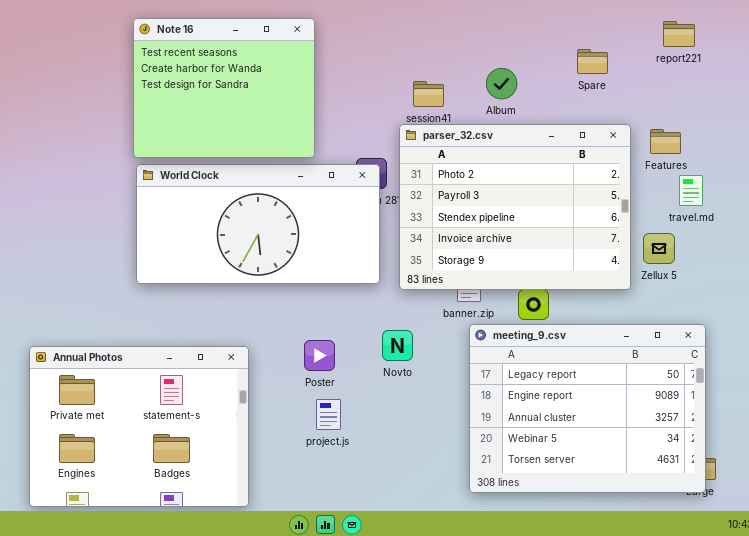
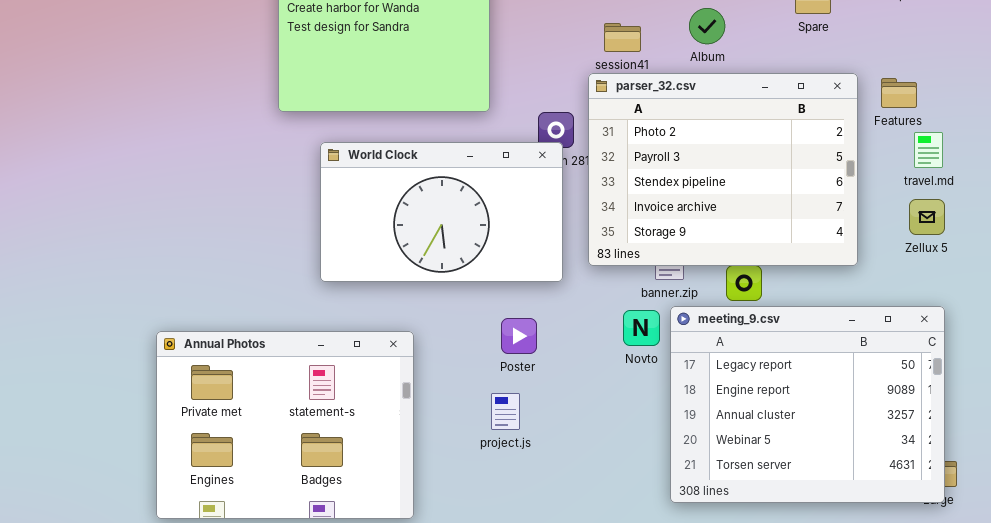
World Clock: [136,164,380,284] -> [320,142,563,282], moved, resized
Zellux 5: [643,233,675,264] -> [909,199,945,235], moved
Novto: [382,330,413,361] -> [623,310,660,346], moved
Poster: [304,340,335,371] -> [501,318,537,354], moved

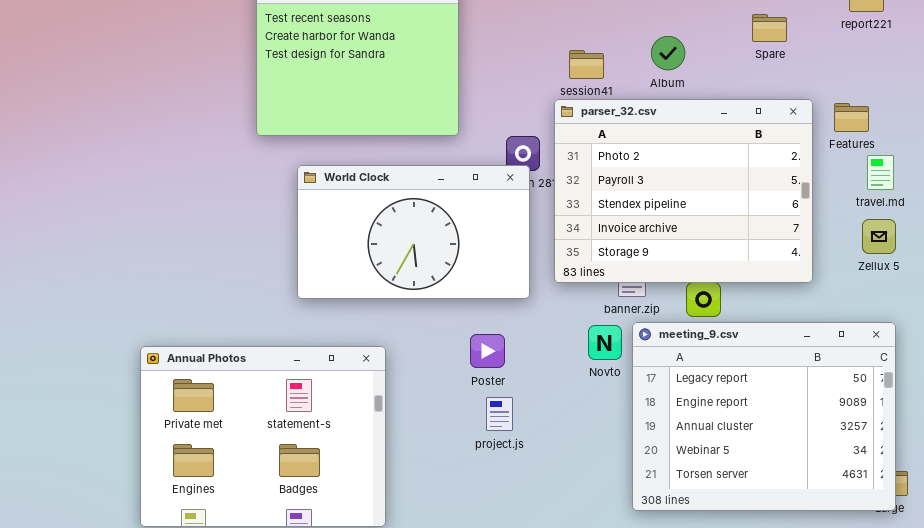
project.js: [491,393,520,430] -> [486,397,513,431], moved

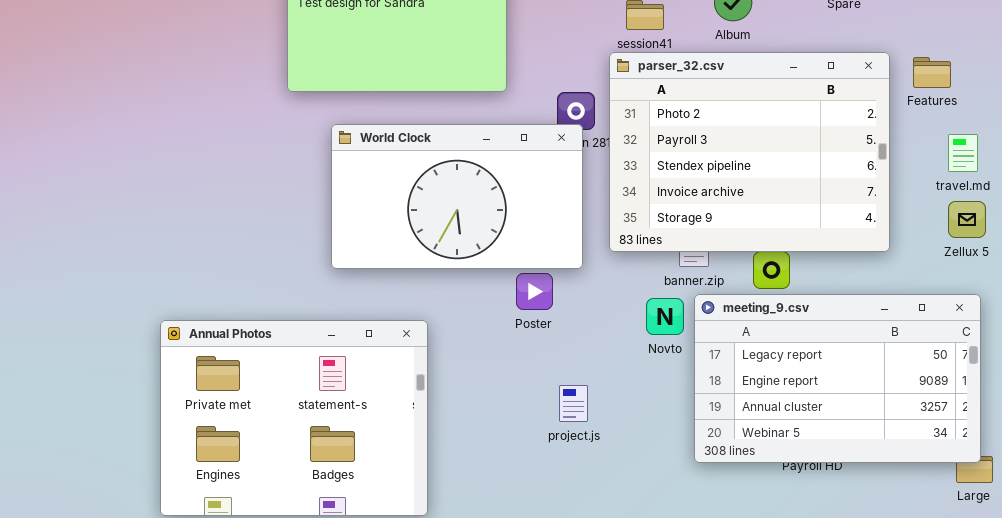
travel.md: [867,155,894,190] -> [948,134,978,172], moved
Zellux 5: [862,219,896,254] -> [948,201,986,238], moved
meeting_9.csv: [632,322,896,511] -> [694,294,981,463], resized
Poster: [470,334,505,368] -> [516,273,553,310], moved
project.js: [486,397,513,431] -> [559,385,588,422], moved

